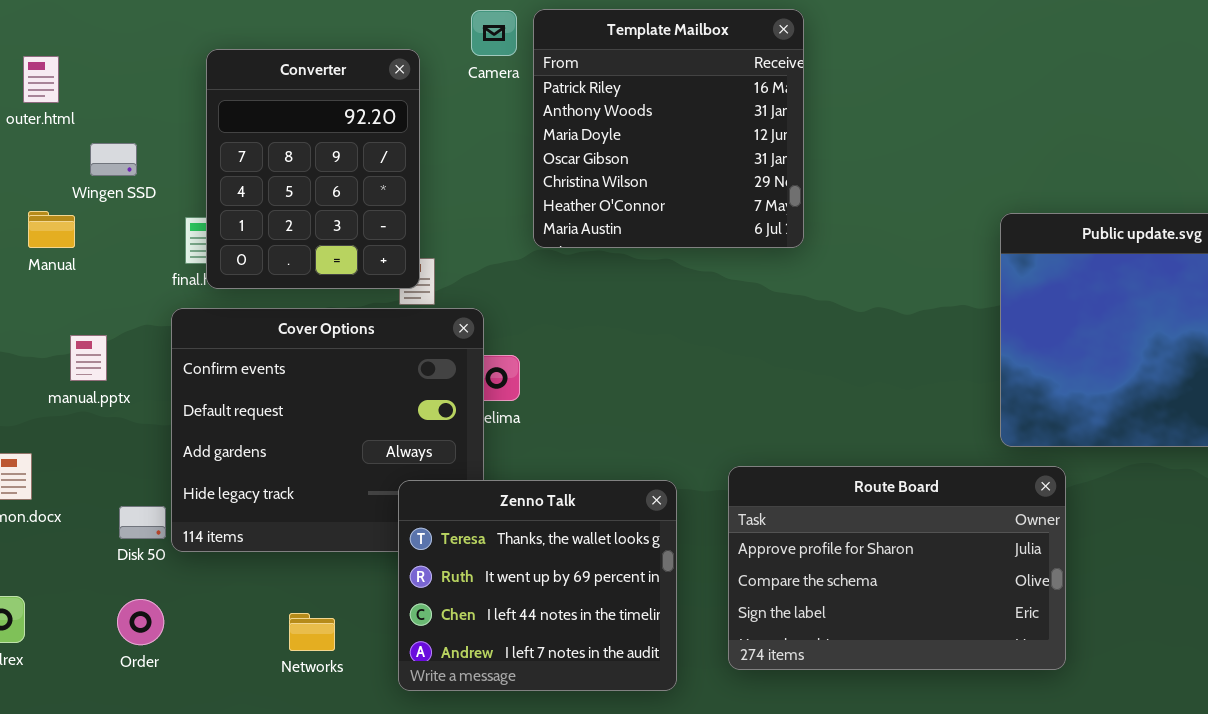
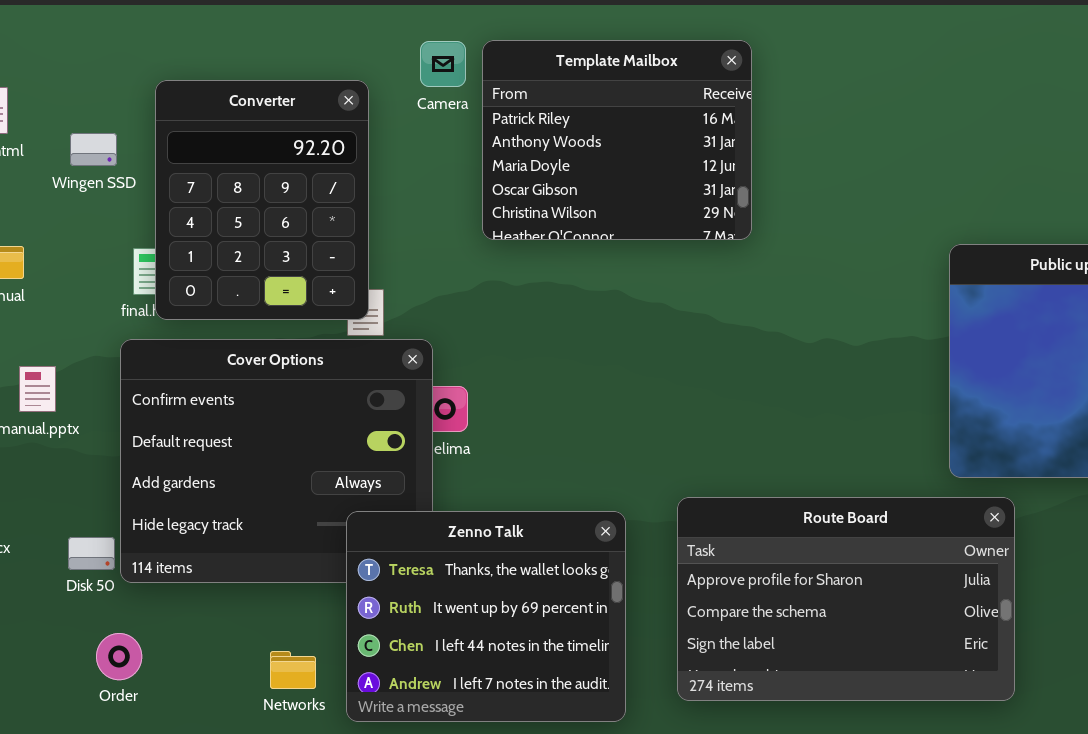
Template Mailbox: [533,9,804,248] -> [482,40,752,240], resized
Wingen SSD: [90,143,137,176] -> [70,133,117,166], moved
Order: [117,599,164,645] -> [96,633,142,680], moved
Networks: [289,613,335,651] -> [270,651,316,689], moved

